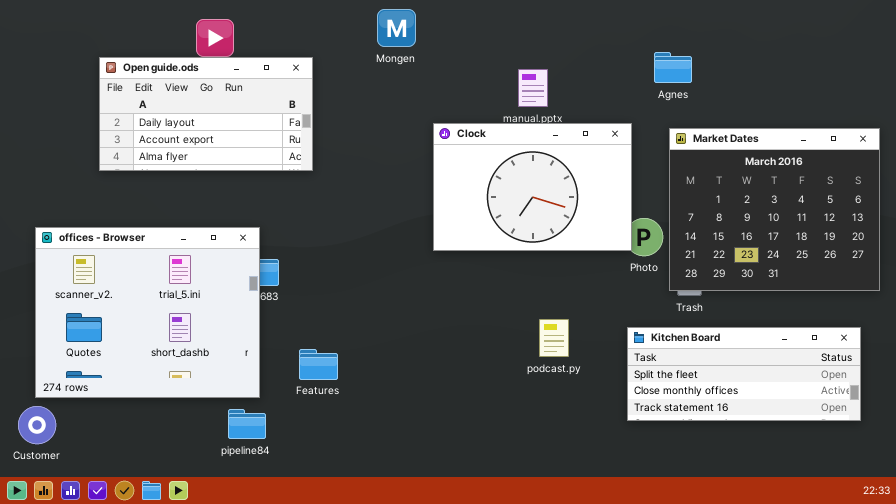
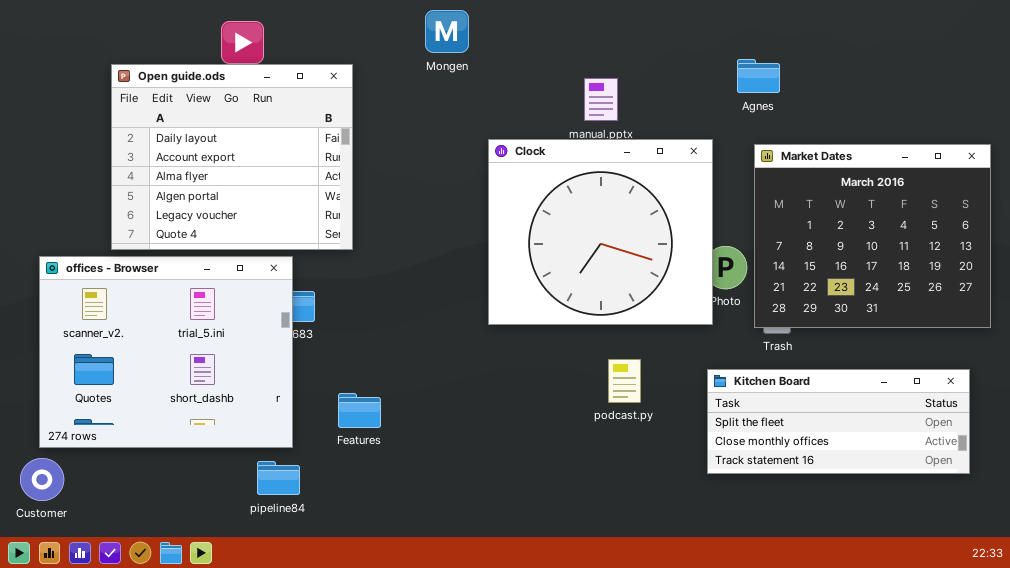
Open guide.ods: [99,57,313,171] -> [111,64,353,250], resized
Clock: [433,123,632,251] -> [488,139,713,325], resized

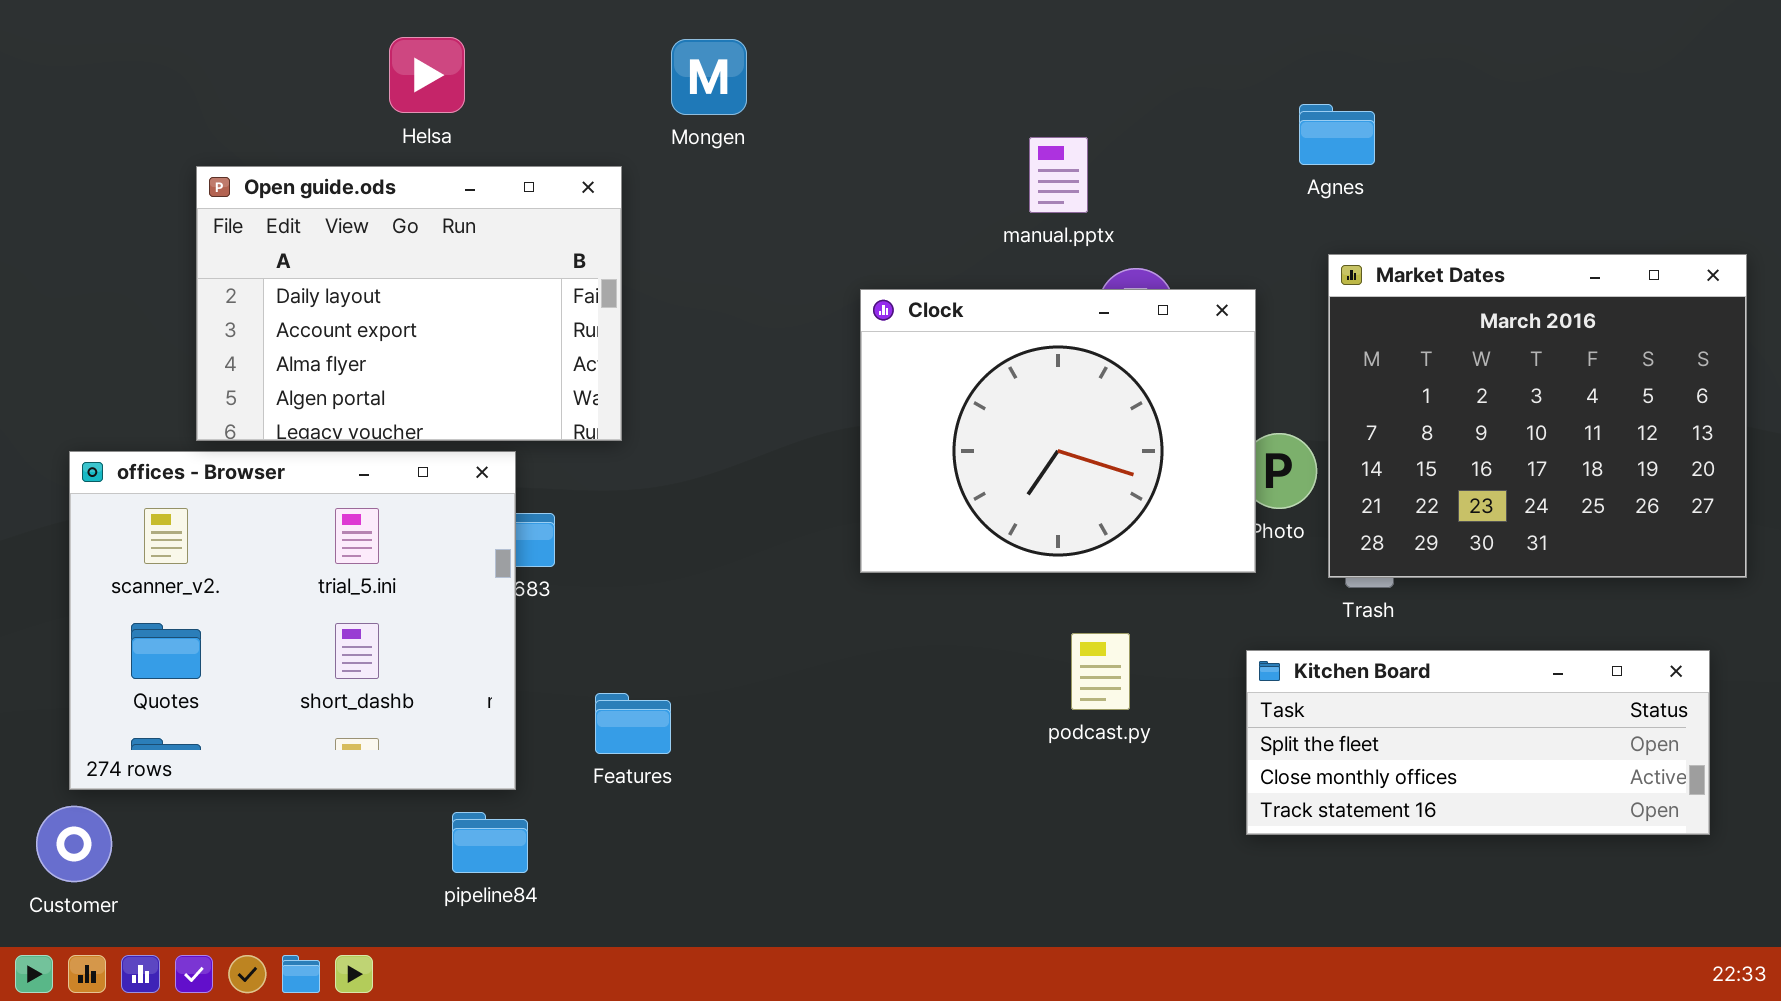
Mongen: [425,10,469,53] -> [671,39,747,115], moved
Open guide.ods: [111,64,353,250] -> [196,166,622,441], resized
Clock: [488,139,713,325] -> [860,289,1256,573], resized

